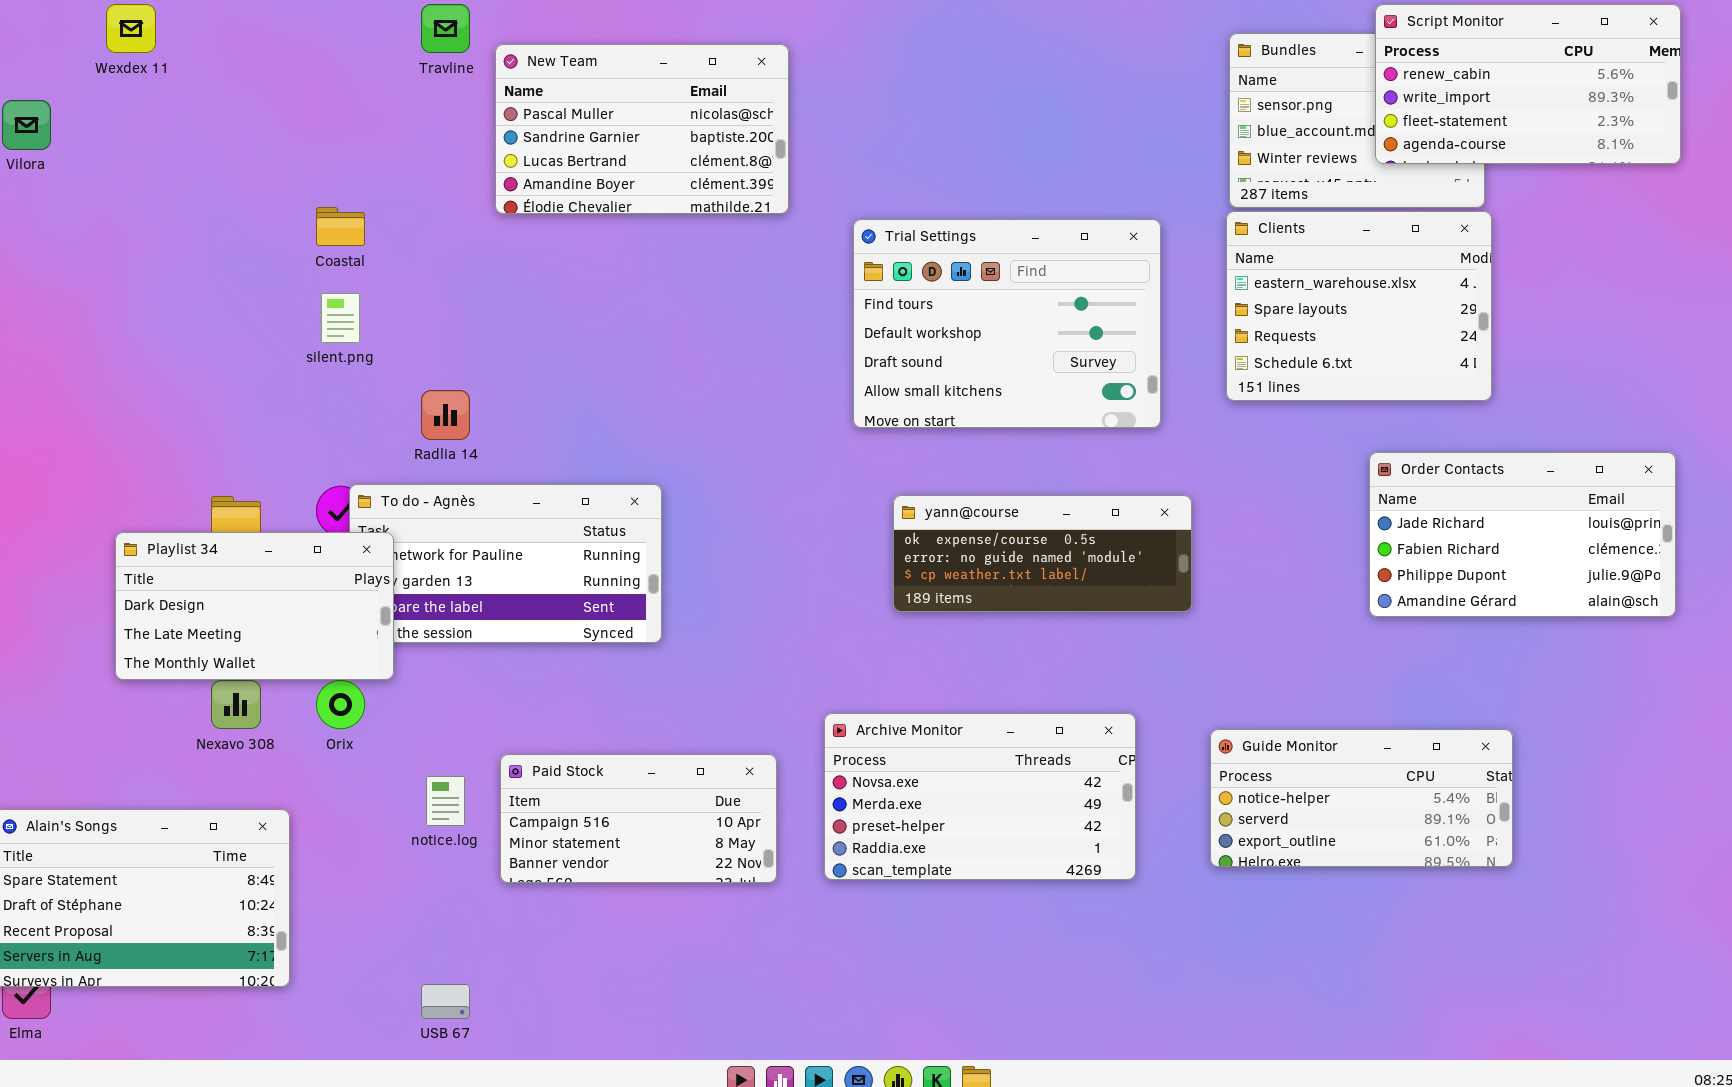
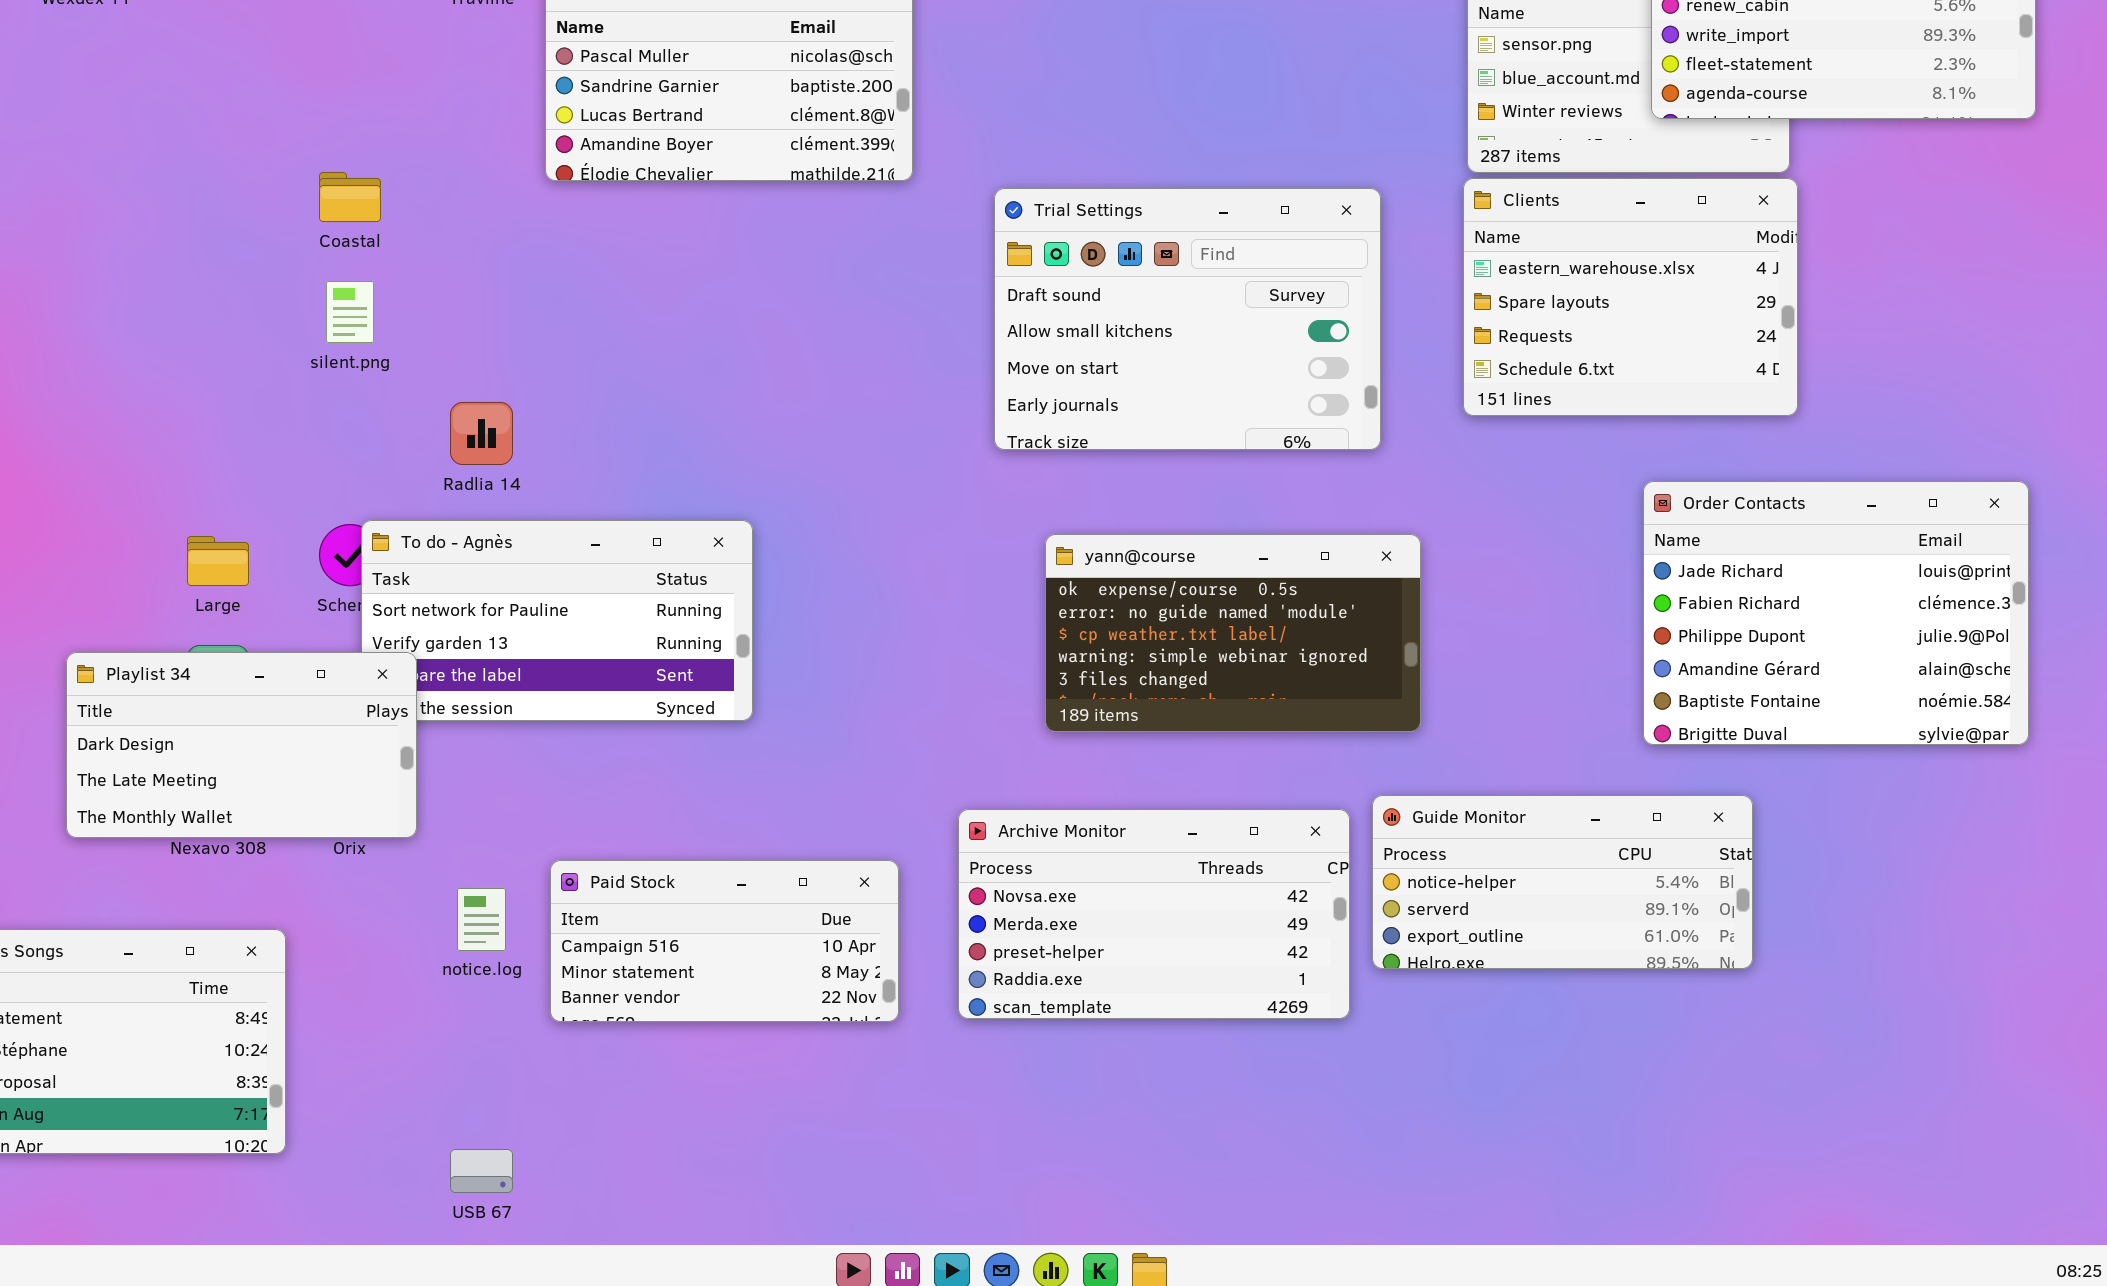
Trial Settings: [853,219,1161,428] -> [994,188,1381,450], scrolled down 2 rows
Order Contacts: [1369,452,1676,617] -> [1643,481,2029,745], resized
yann@course: [893,495,1192,612] -> [1045,534,1421,732], resized
Playlist 34: [115,532,394,680] -> [66,652,417,838], moved
Guide Monitor: [1210,729,1513,867] -> [1372,795,1753,969], moved

